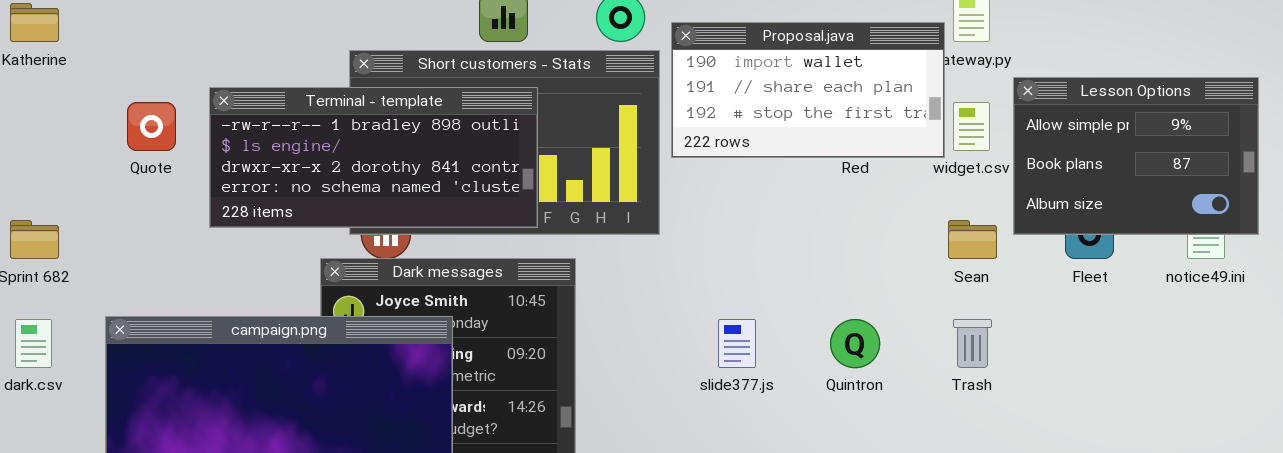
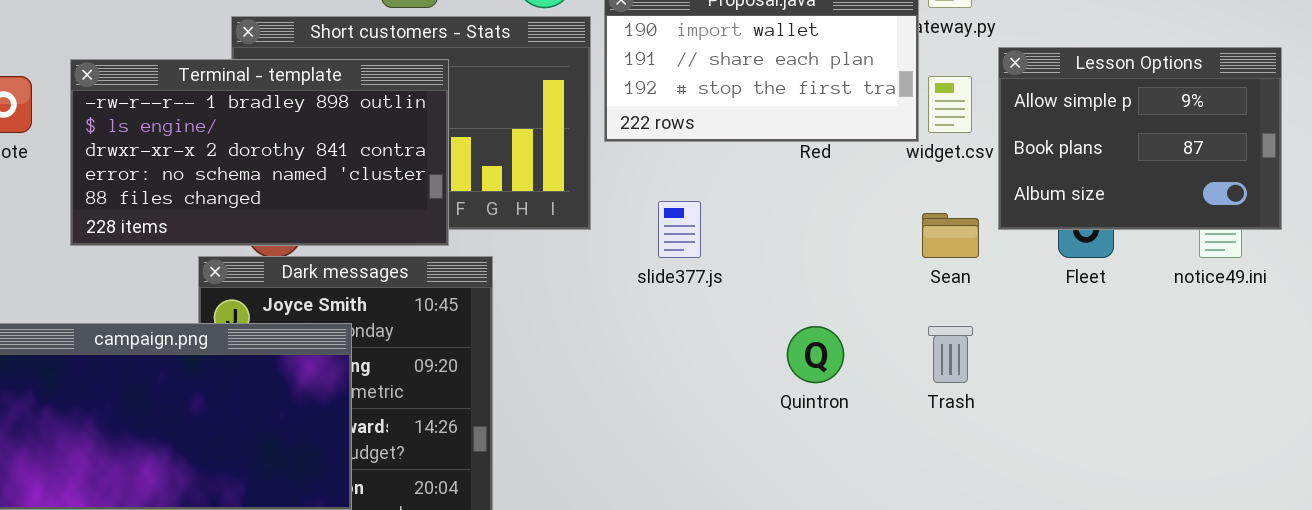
Terminal - template: [209,87,538,228] -> [70,59,449,246], resized
slide377.js: [718,319,756,368] -> [658,201,701,258], moved

